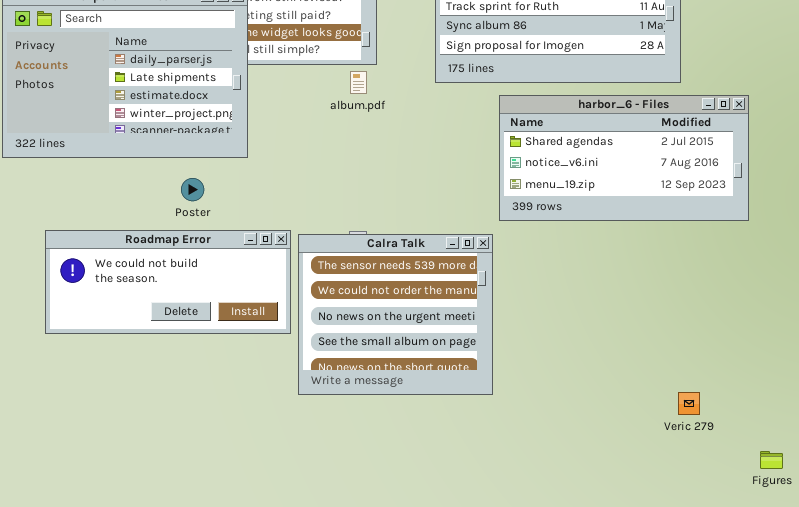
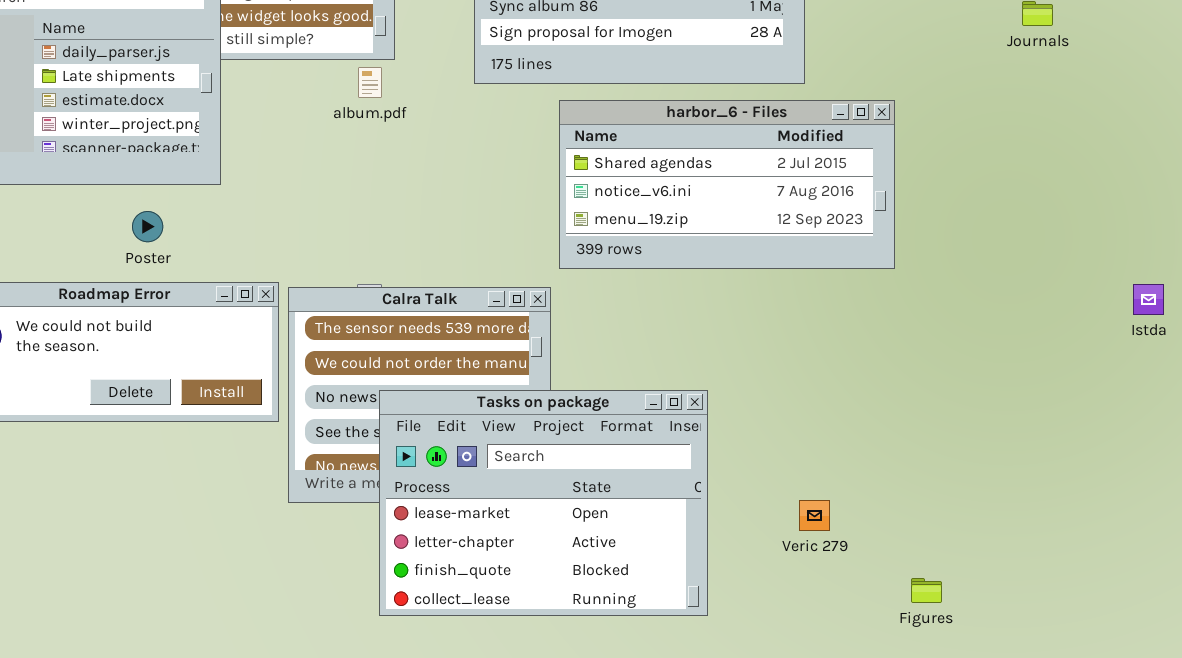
Tasks on package: none -> [379,390,708,616], opened

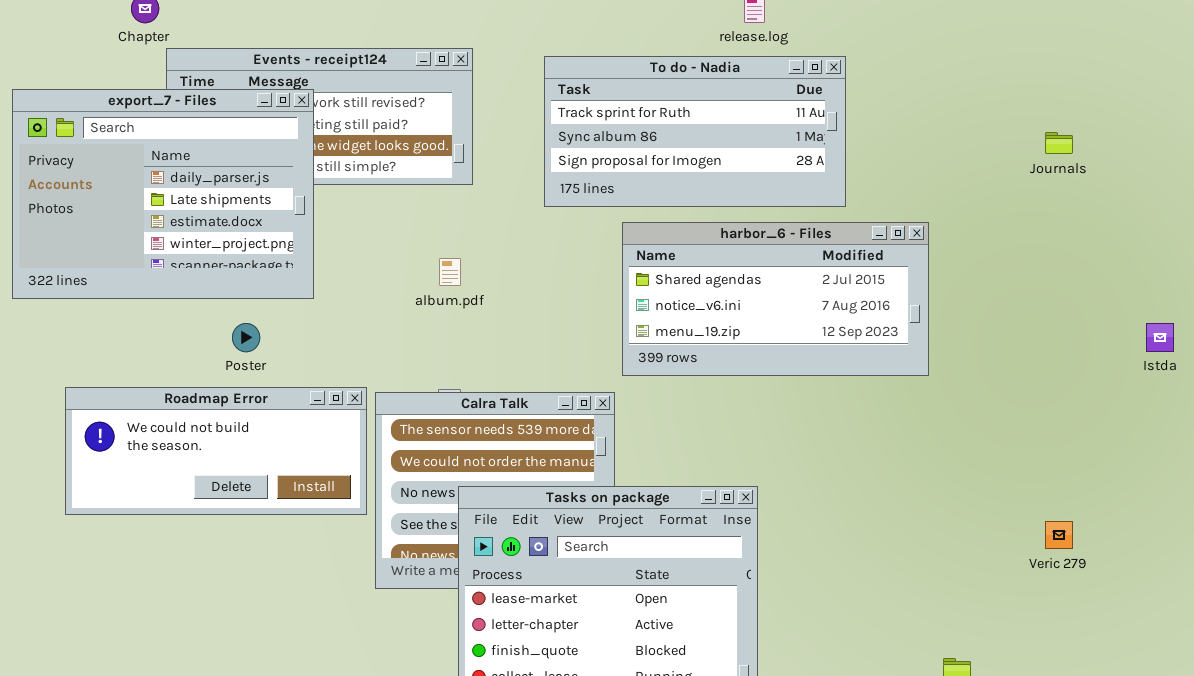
album.pdf: [358,67,382,98] -> [439,258,461,286], moved
Istda: [1133,284,1164,315] -> [1146,323,1174,352], moved
Veric 279: [799,500,830,531] -> [1045,521,1073,549], moved

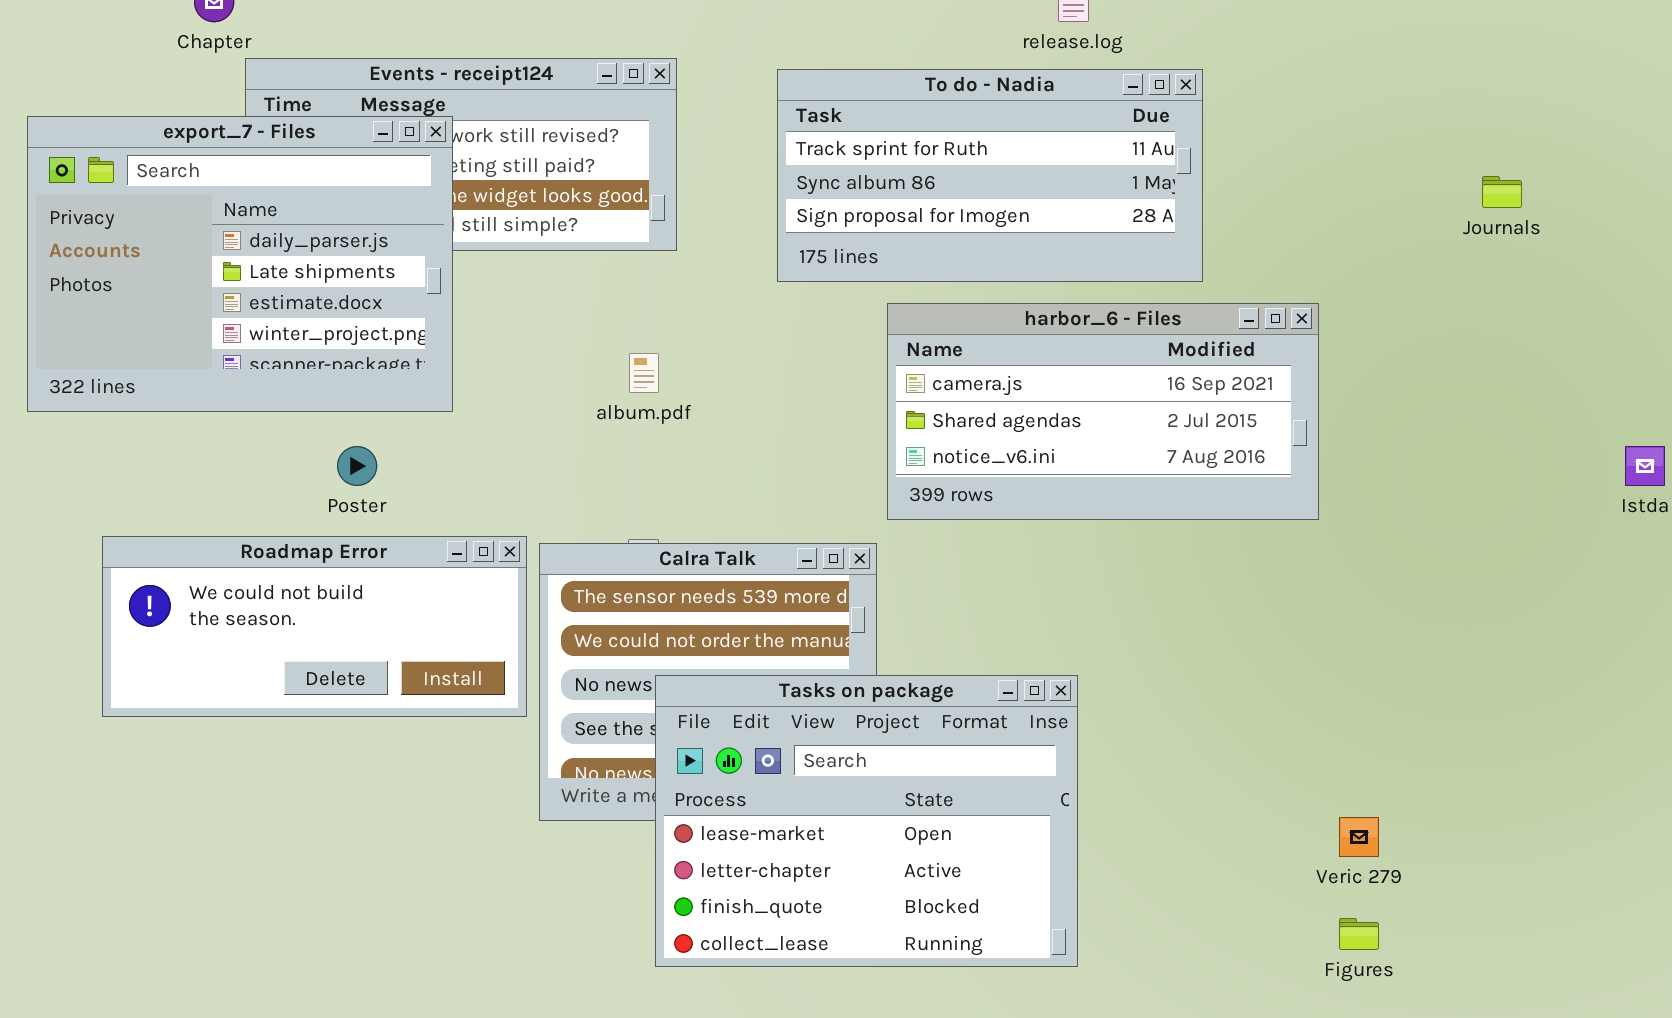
harbor_6 - Files: [622,222,929,376] -> [887,303,1319,520], scrolled up 1 row
Veric 279: [1045,521,1073,549] -> [1339,817,1379,857], moved

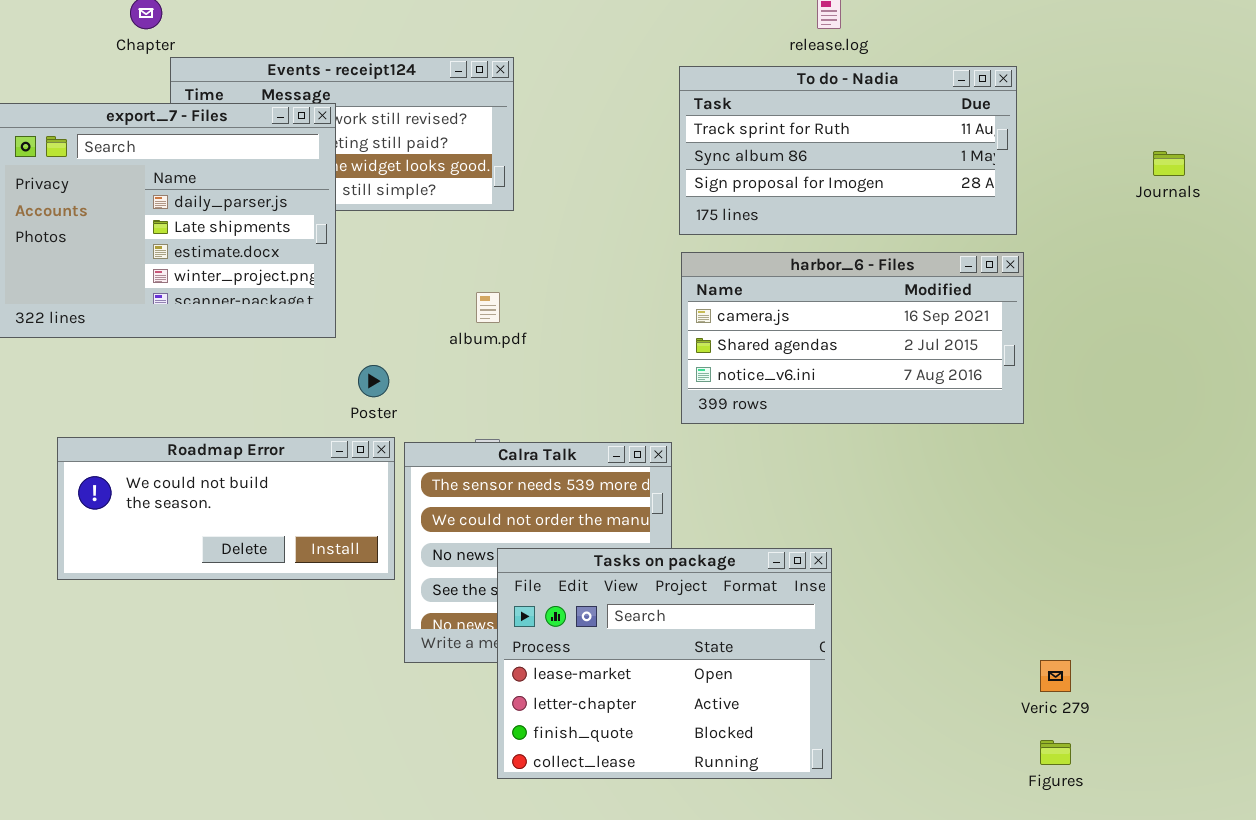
To do - Nadia: [777,69,1203,282] -> [679,66,1017,235], moved
Poster: [337,446,377,486] -> [358,365,389,397], moved

